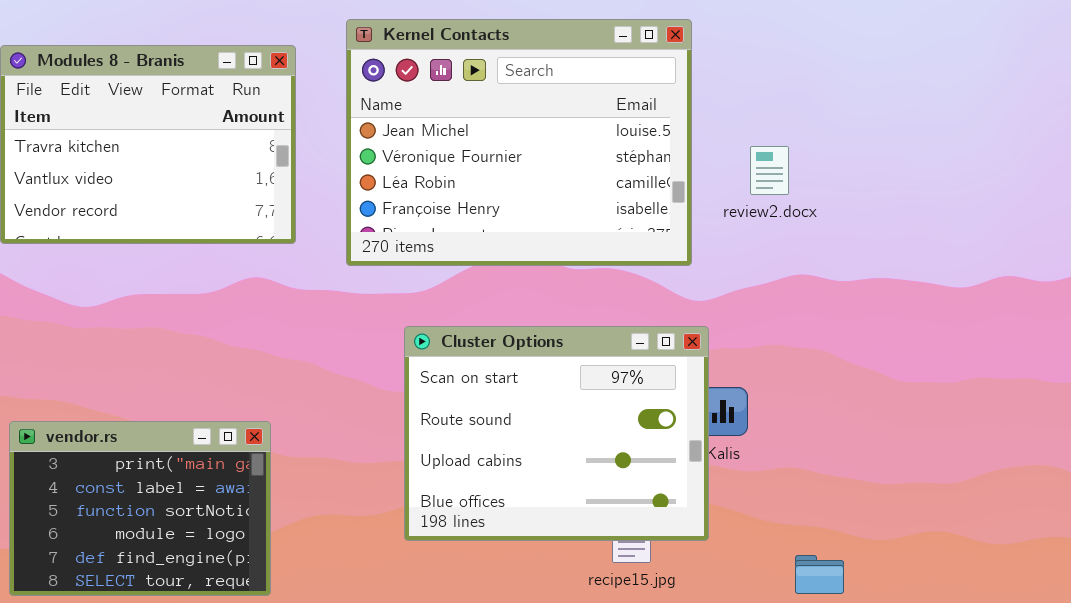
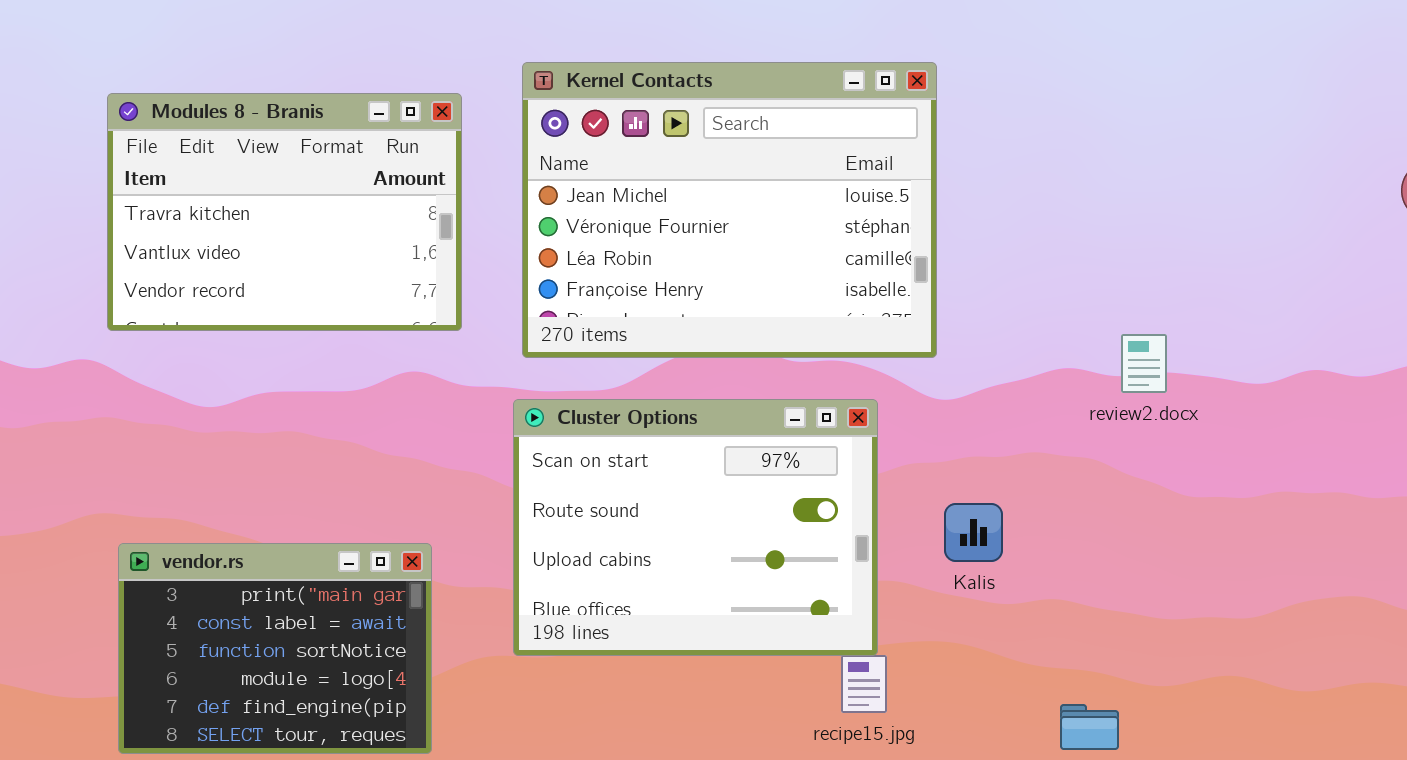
review2.docx: [750,146,789,195] -> [1121,334,1167,393], moved
Cluster Options: [404,326,709,541] -> [513,399,878,656], moved

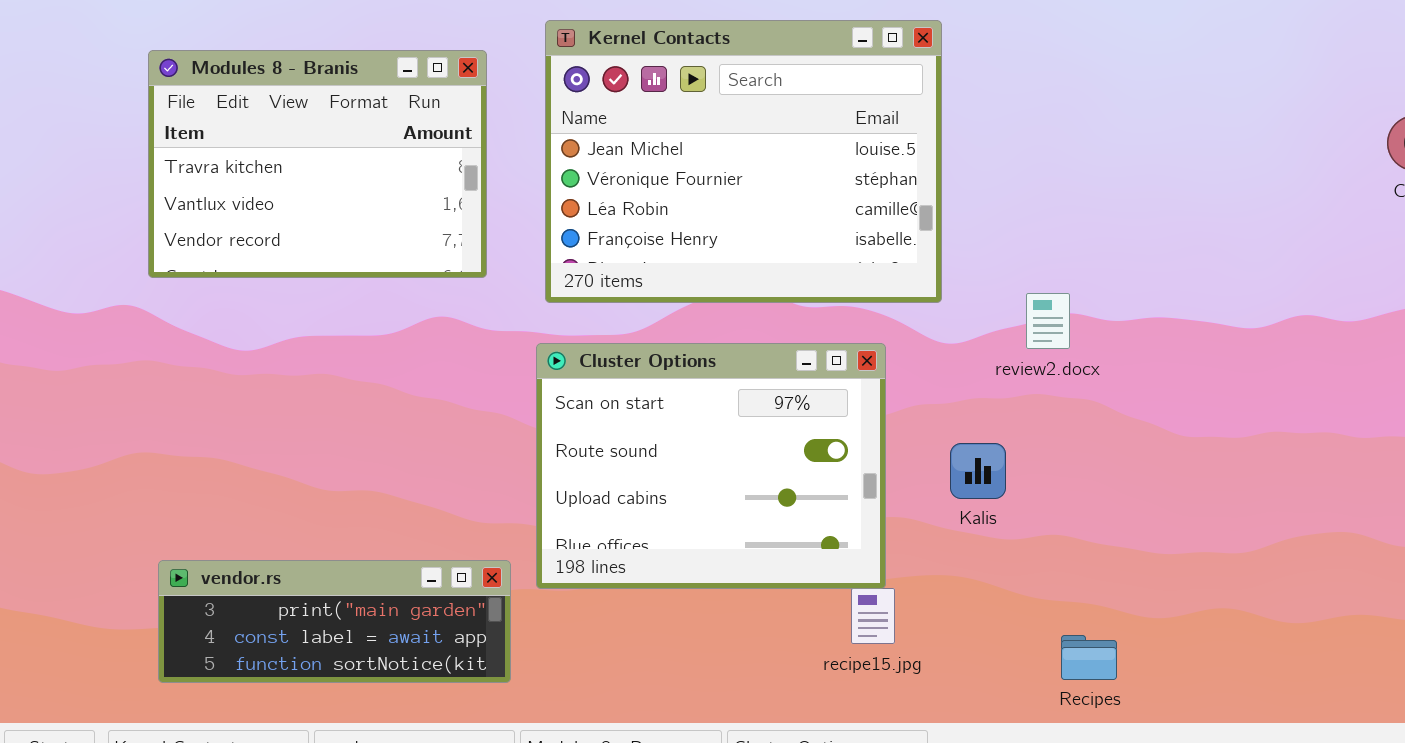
review2.docx: [1121,334,1167,393] -> [1026,293,1070,349], moved
vendor.rs: [118,543,432,754] -> [158,560,511,683], resized

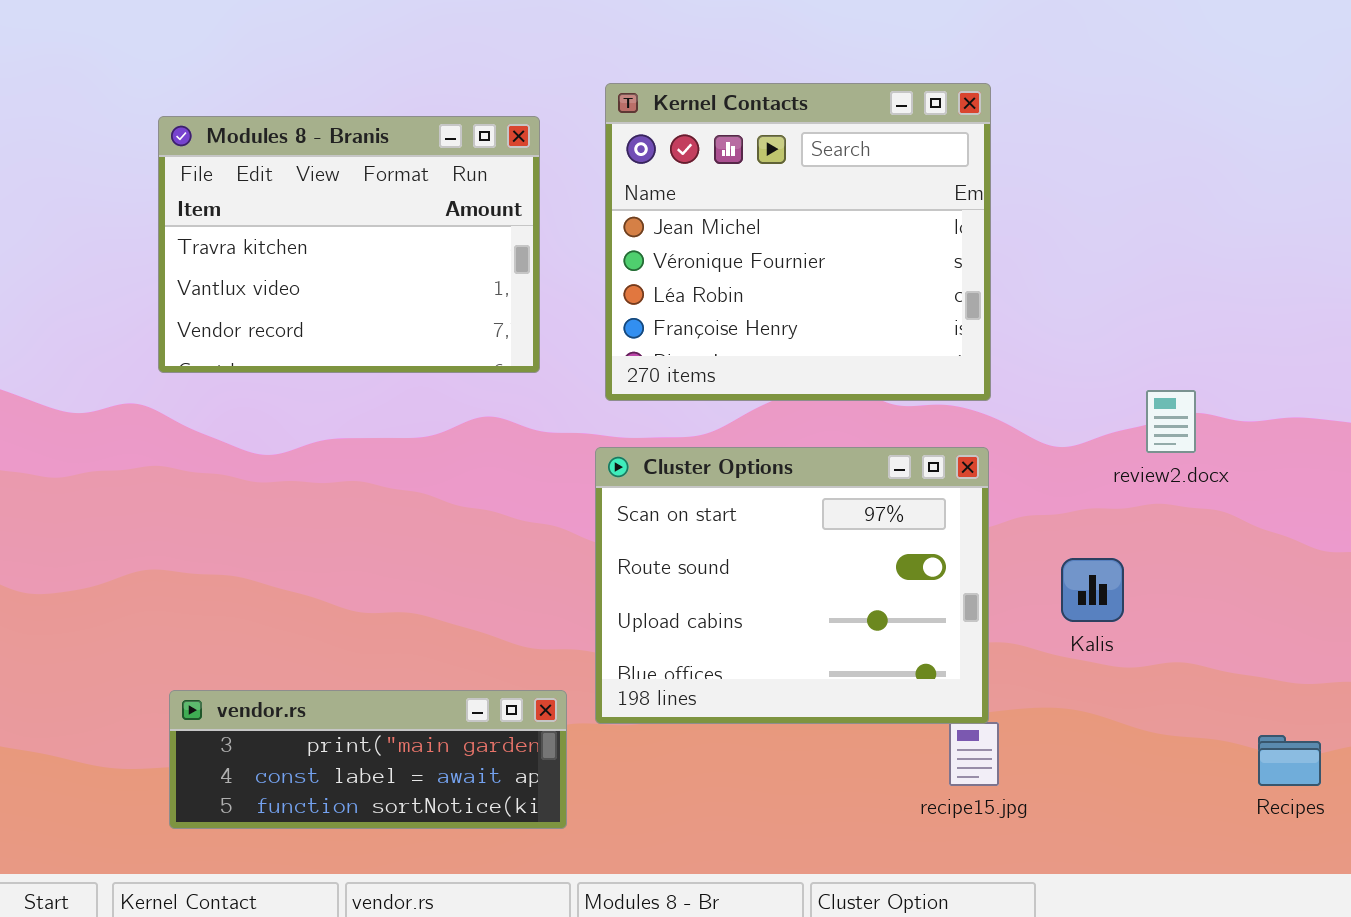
Kernel Contacts: [545,20,942,303] -> [605,83,991,401], resized
Recipes: [1061,635,1117,680] -> [1258,735,1321,786], moved

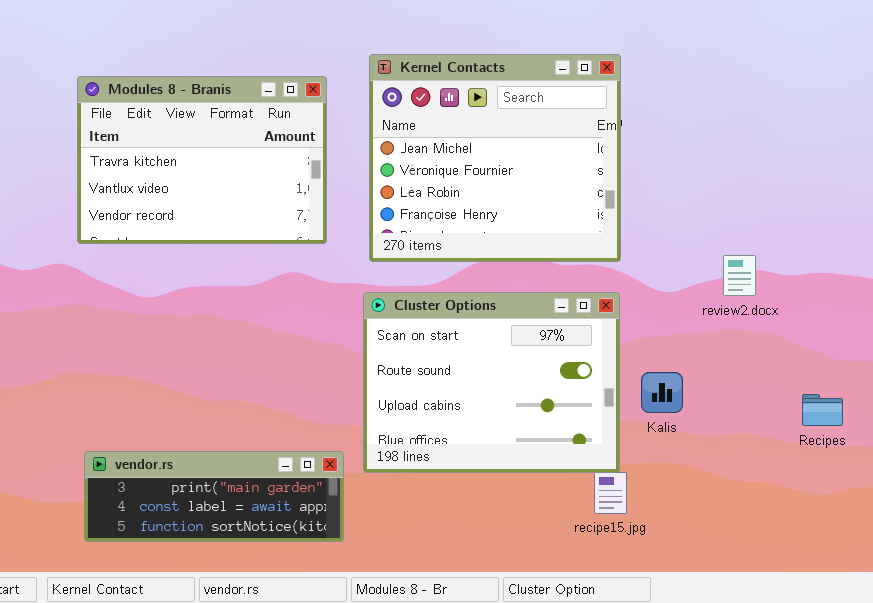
Kalis: [1061,558,1124,622] -> [641,372,683,413], moved
Recipes: [1258,735,1321,786] -> [802,394,843,426], moved

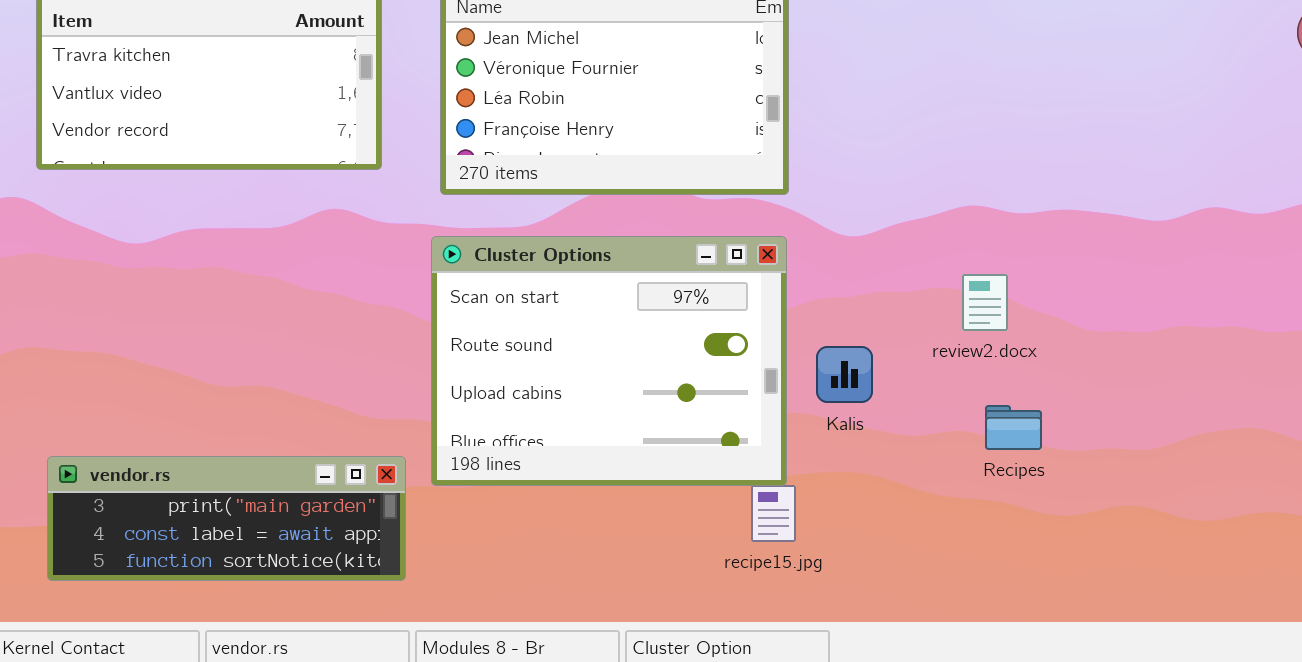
review2.docx: [723,255,756,296] -> [962,274,1008,331], moved
Recipes: [802,394,843,426] -> [985,405,1042,450], moved

